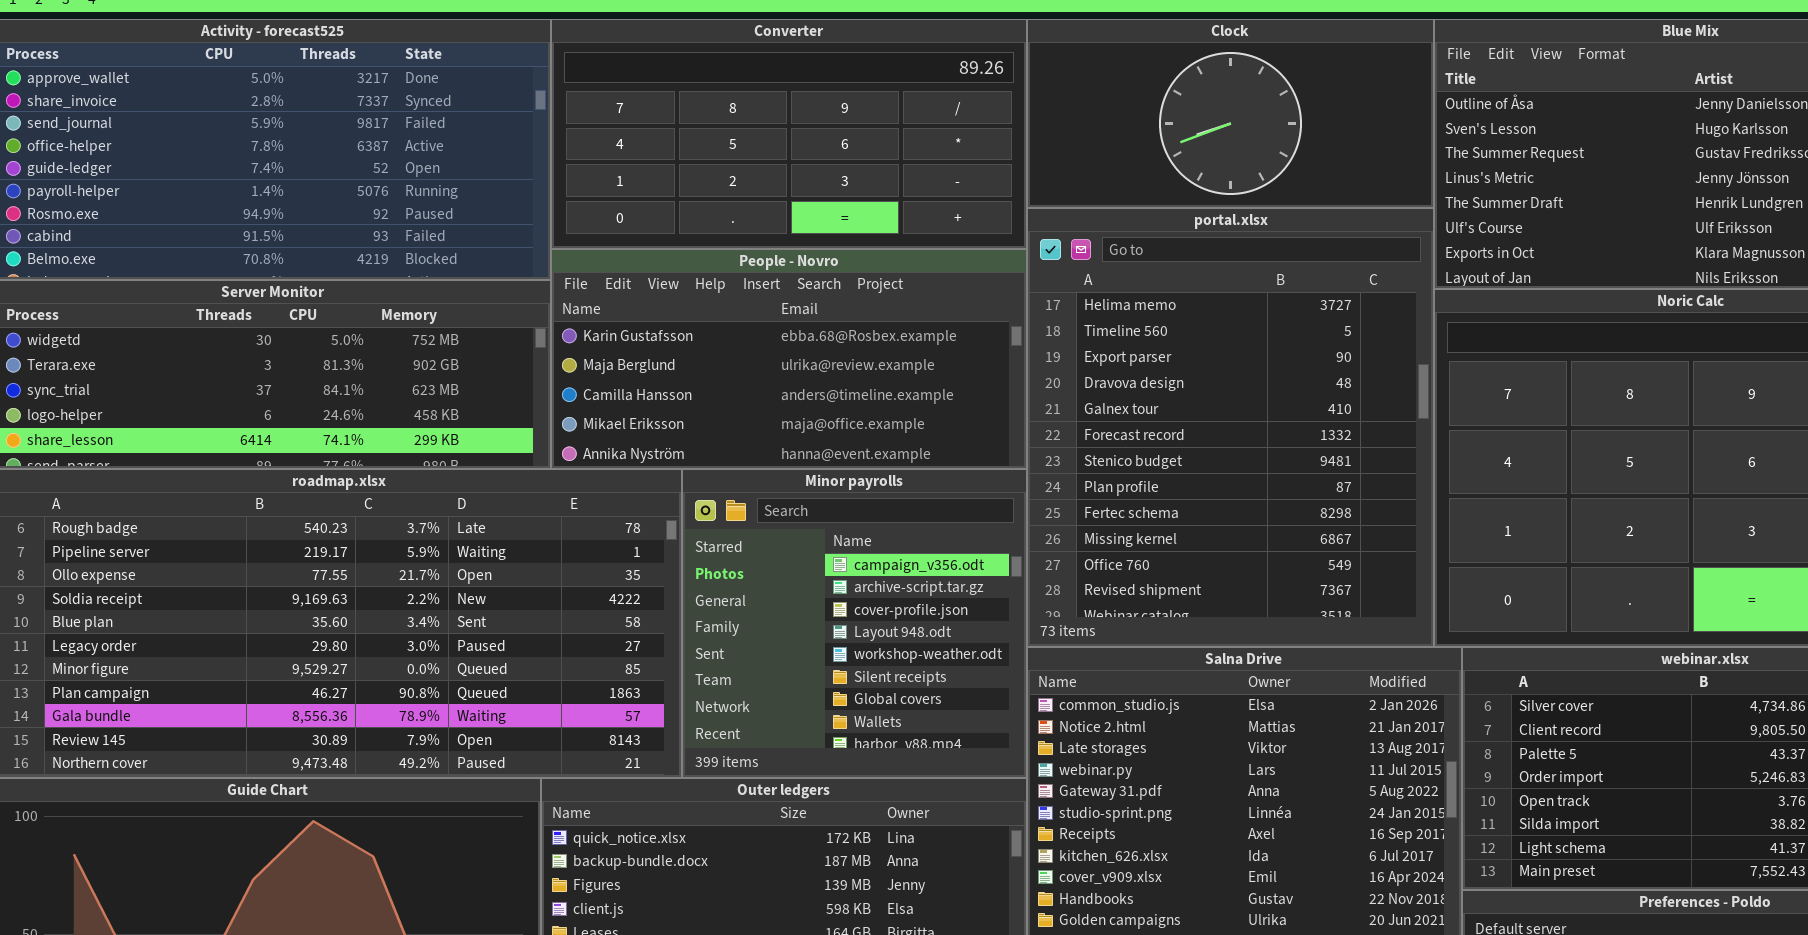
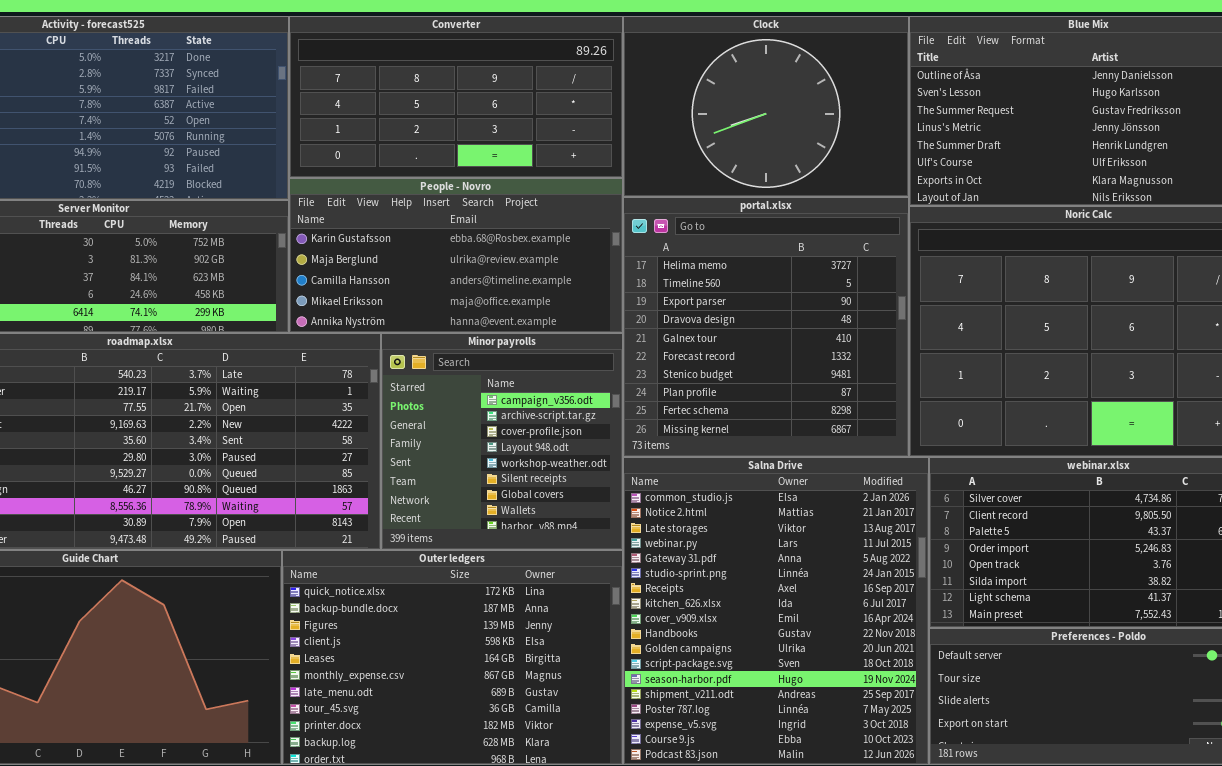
Clock: [1027,19,1434,208] -> [623,16,909,197], resized
portal.xlsx: [1027,208,1434,647] -> [623,197,909,457], resized

